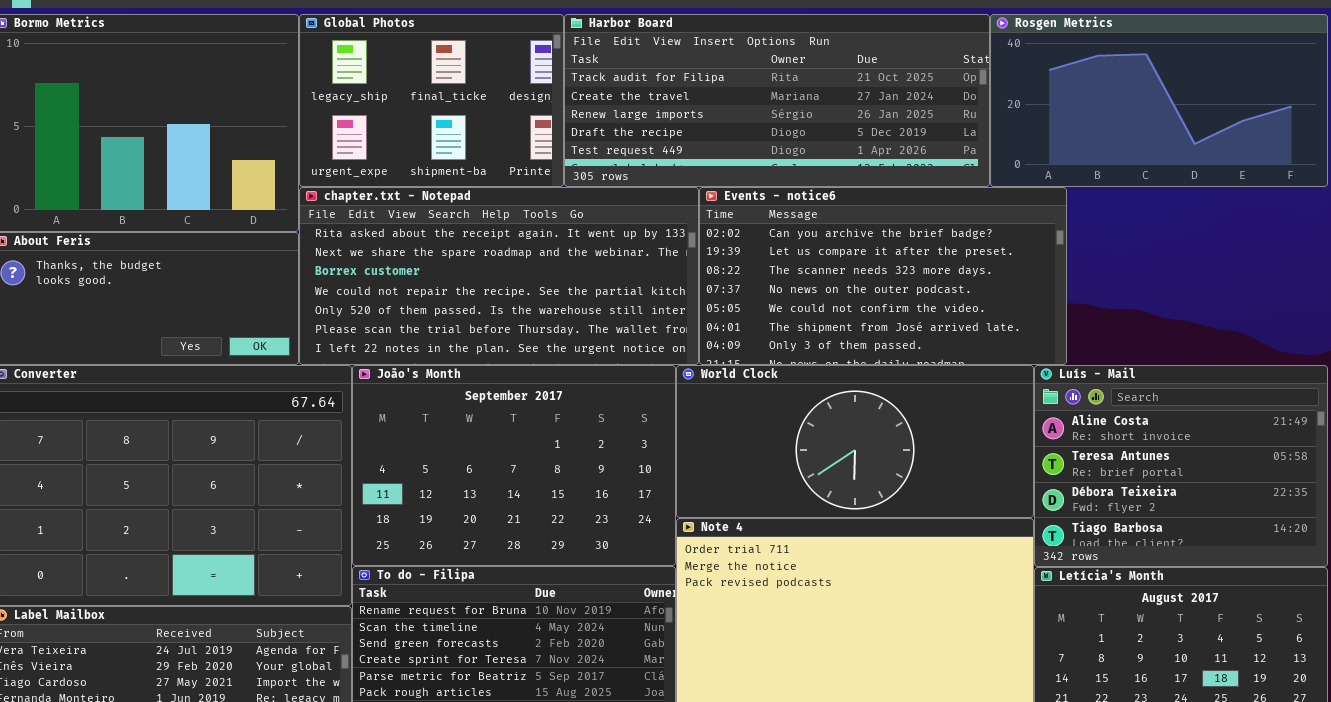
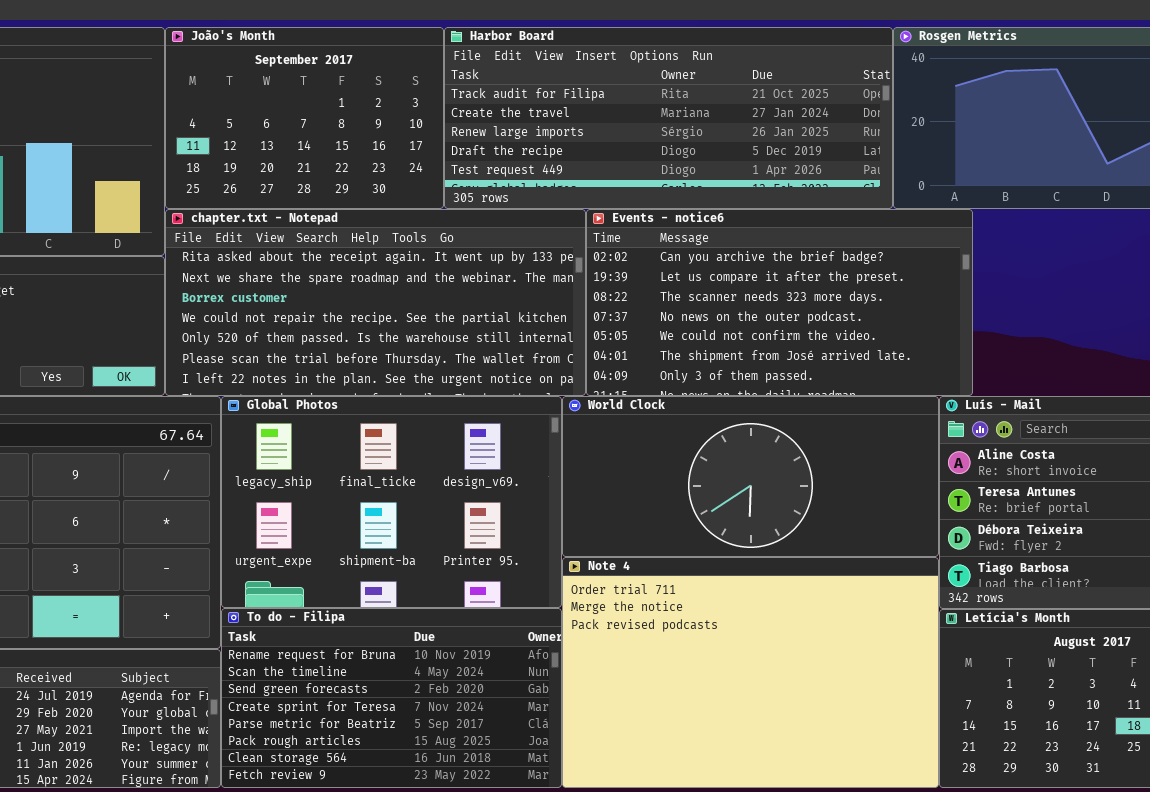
Global Photos: [299,14,564,187] -> [221,396,562,608], moved, resized
João's Month: [352,365,676,566] -> [165,27,444,209], moved, resized

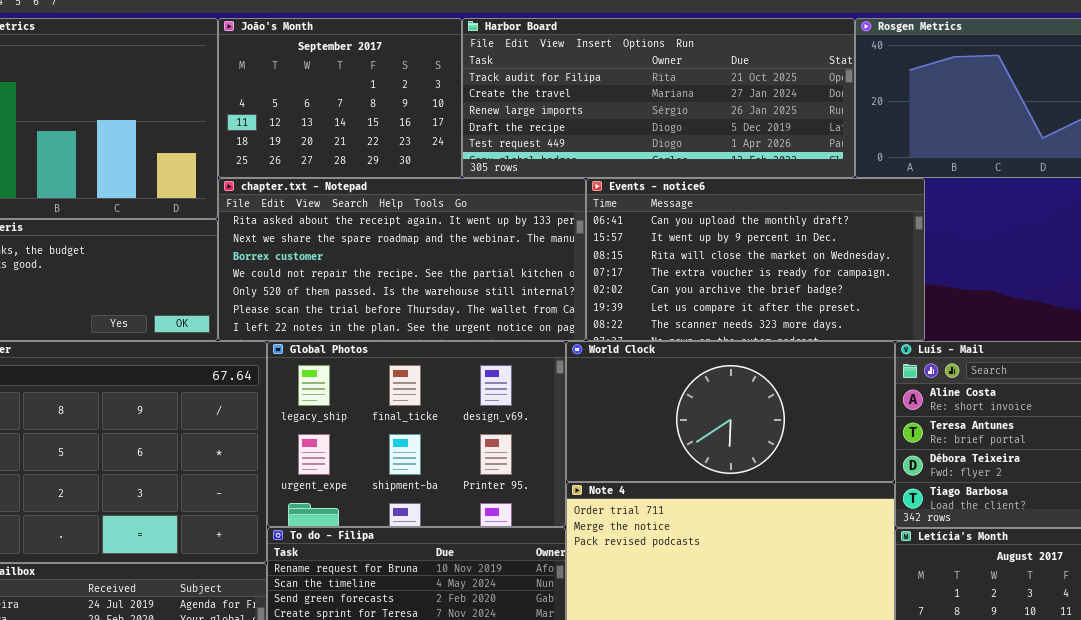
Events - notice6: [586,209,973,396] -> [586,178,925,341], scrolled up 4 rows

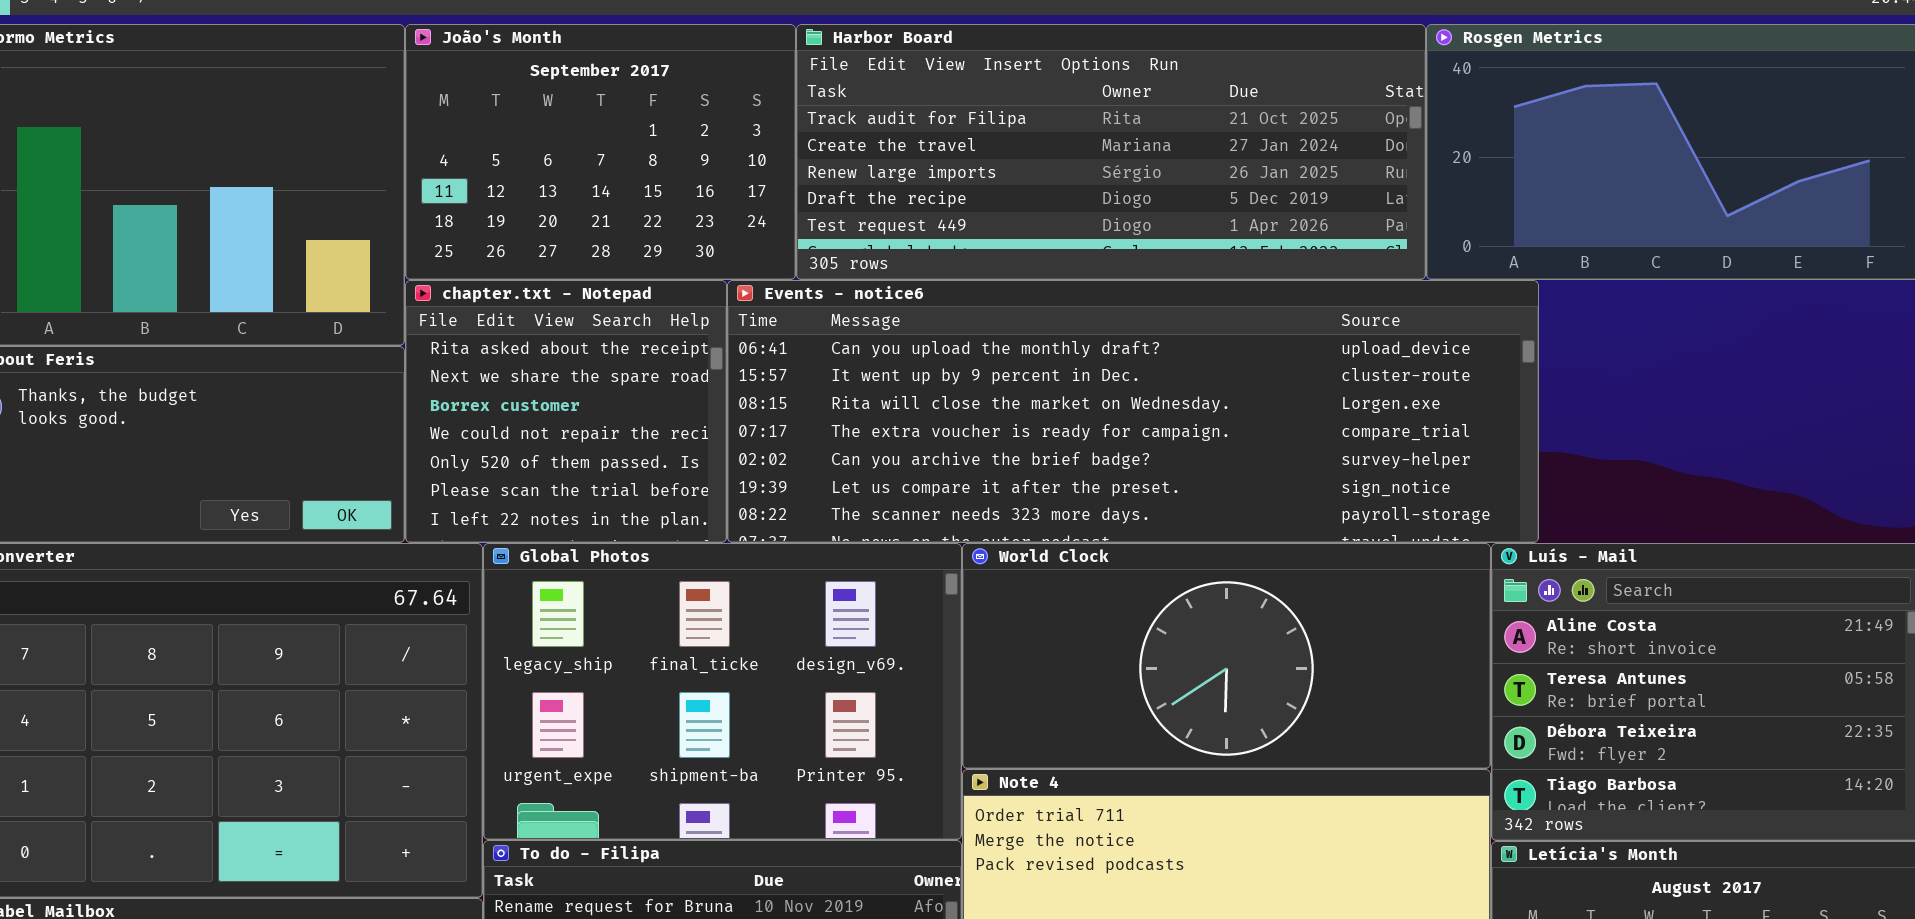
chapter.txt - Notepad: [218,178,586,341] -> [405,280,727,543], resized
Events - notice6: [586,178,925,341] -> [727,280,1539,543], resized

